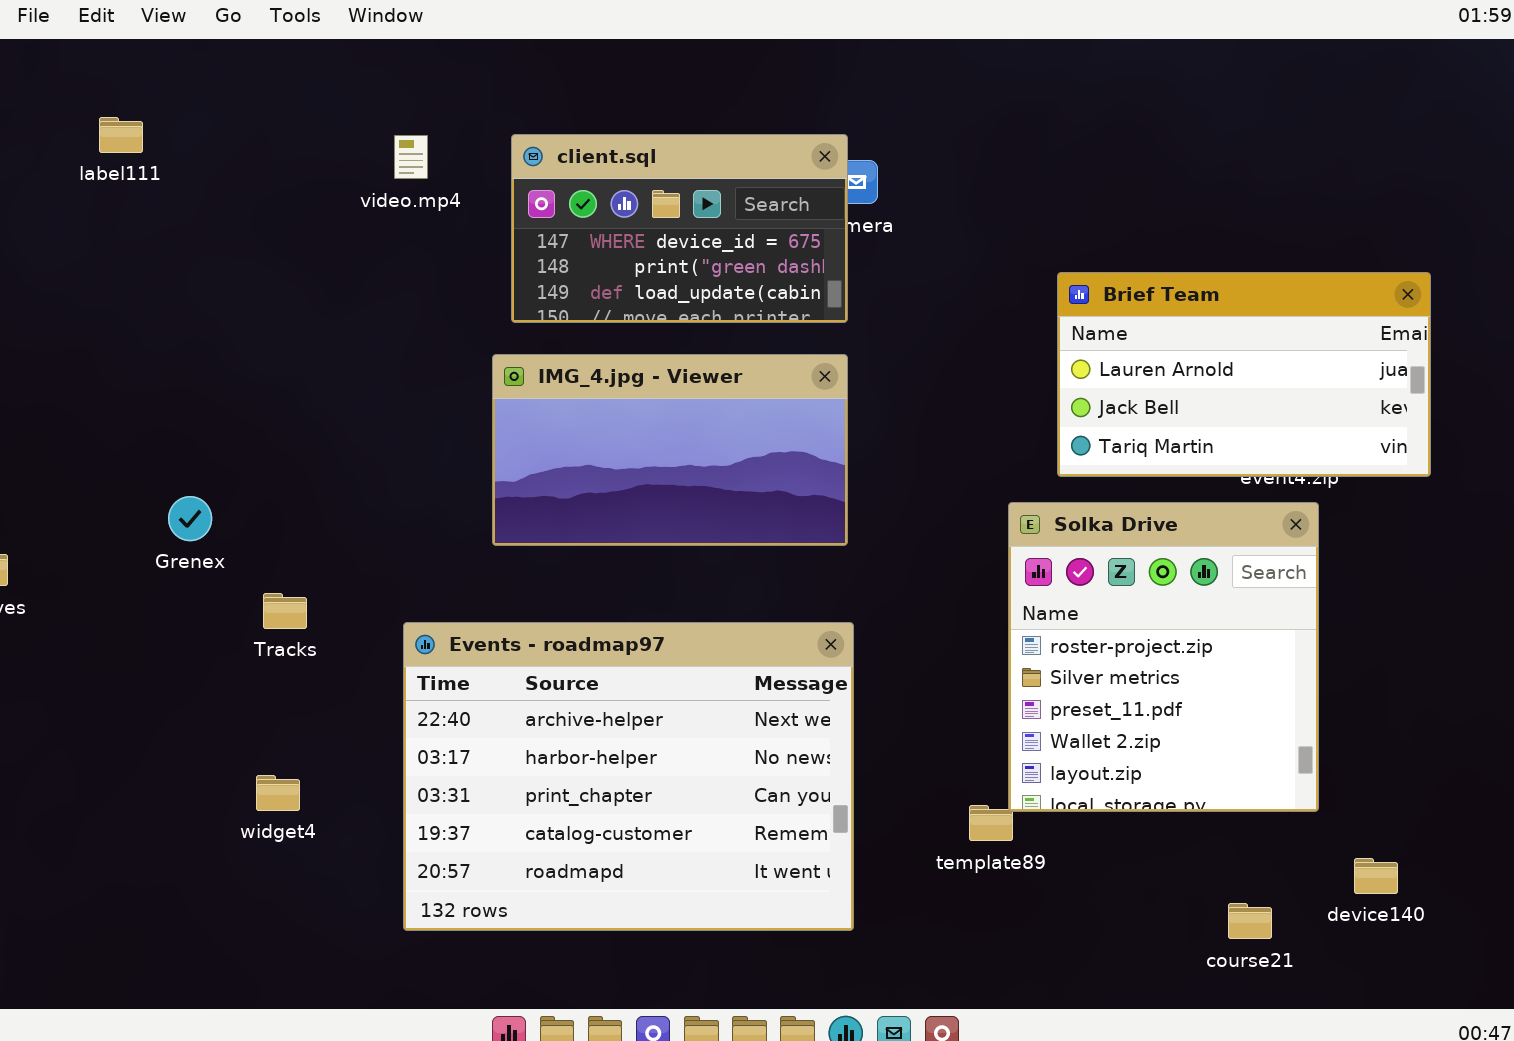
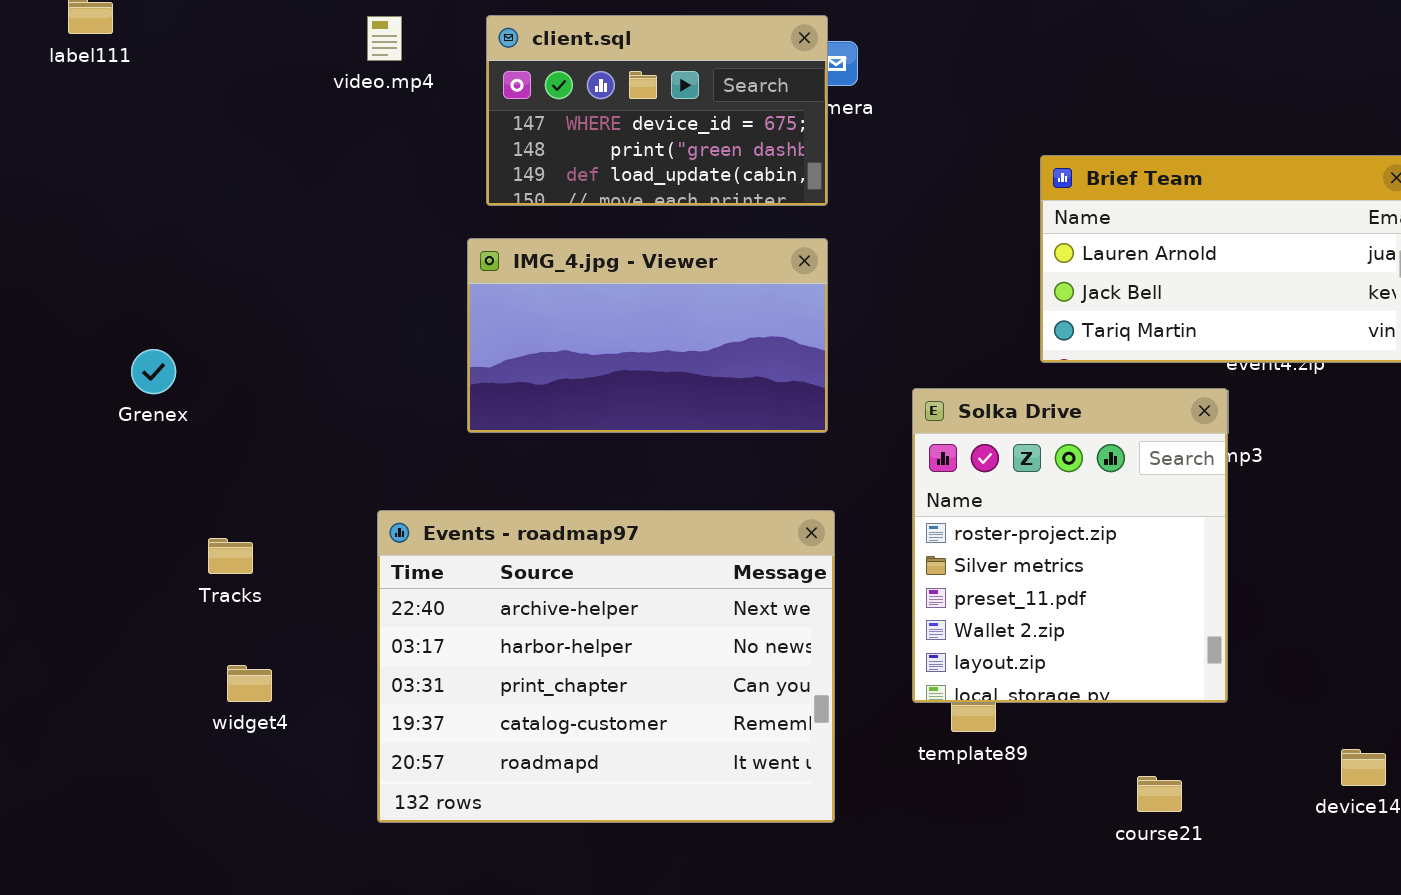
Grenex: [168,496,212,541] -> [131,349,176,394], moved
Solka Drive: [1008,502,1319,812] -> [912,388,1228,703], moved
Tracks: [263,593,307,629] -> [208,538,253,574], moved
course21: [1228,903,1272,939] -> [1137,776,1182,812], moved

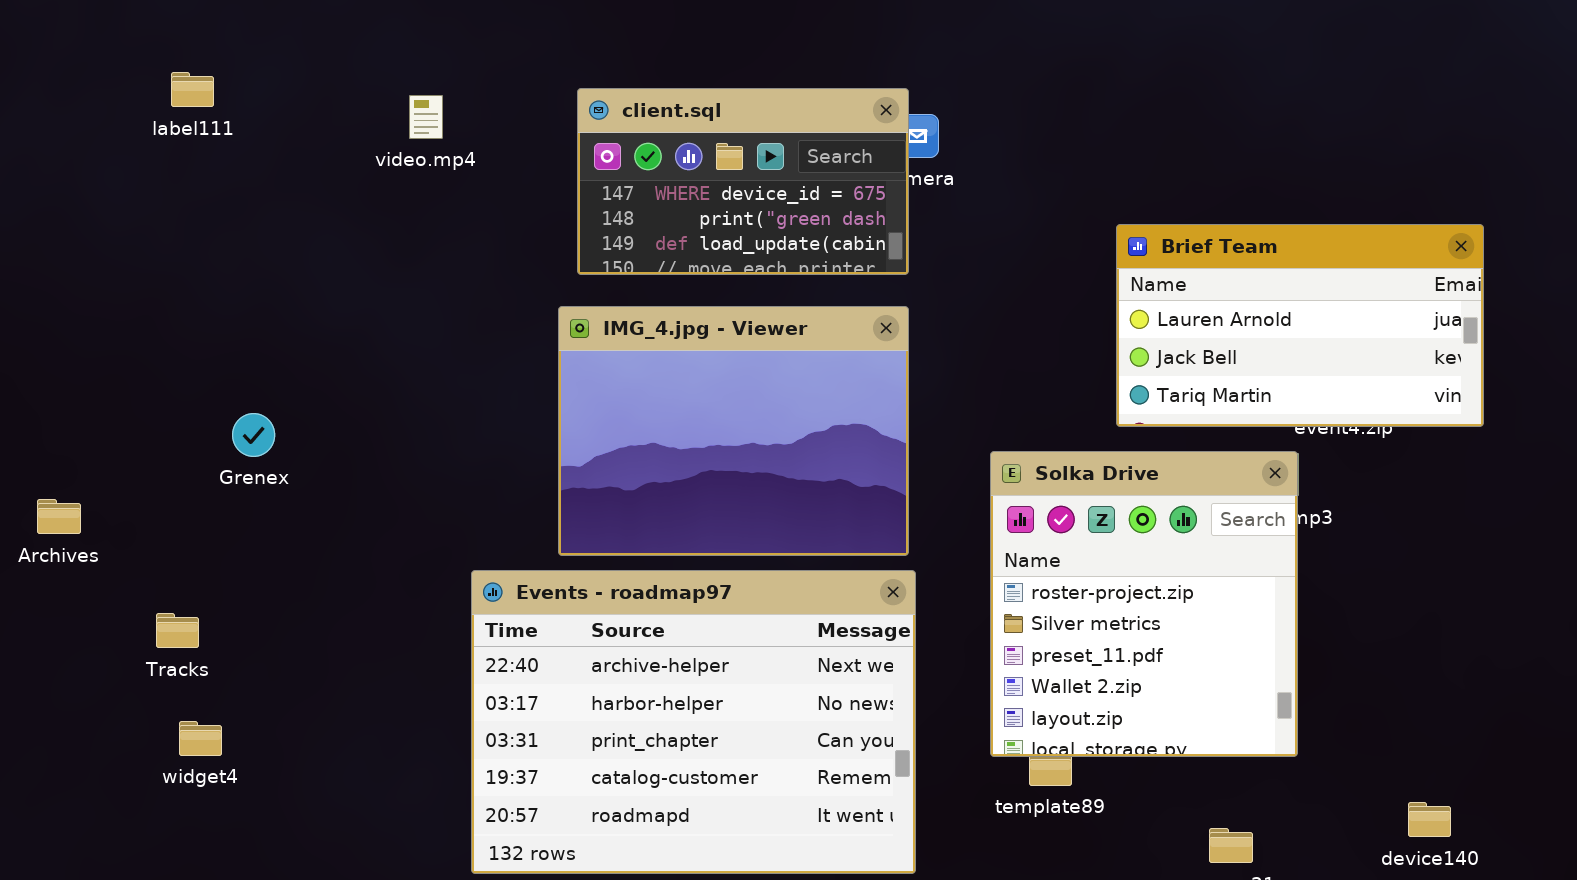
video.mp4: [367,16,402,61] -> [409,95,443,139], moved
IMG_4.jpg - Viewer: [467,238,828,433] -> [558,306,909,556], resized
Tracks: [208,538,253,574] -> [156,613,199,648], moved
widget4: [227,665,272,702] -> [179,721,222,756], moved

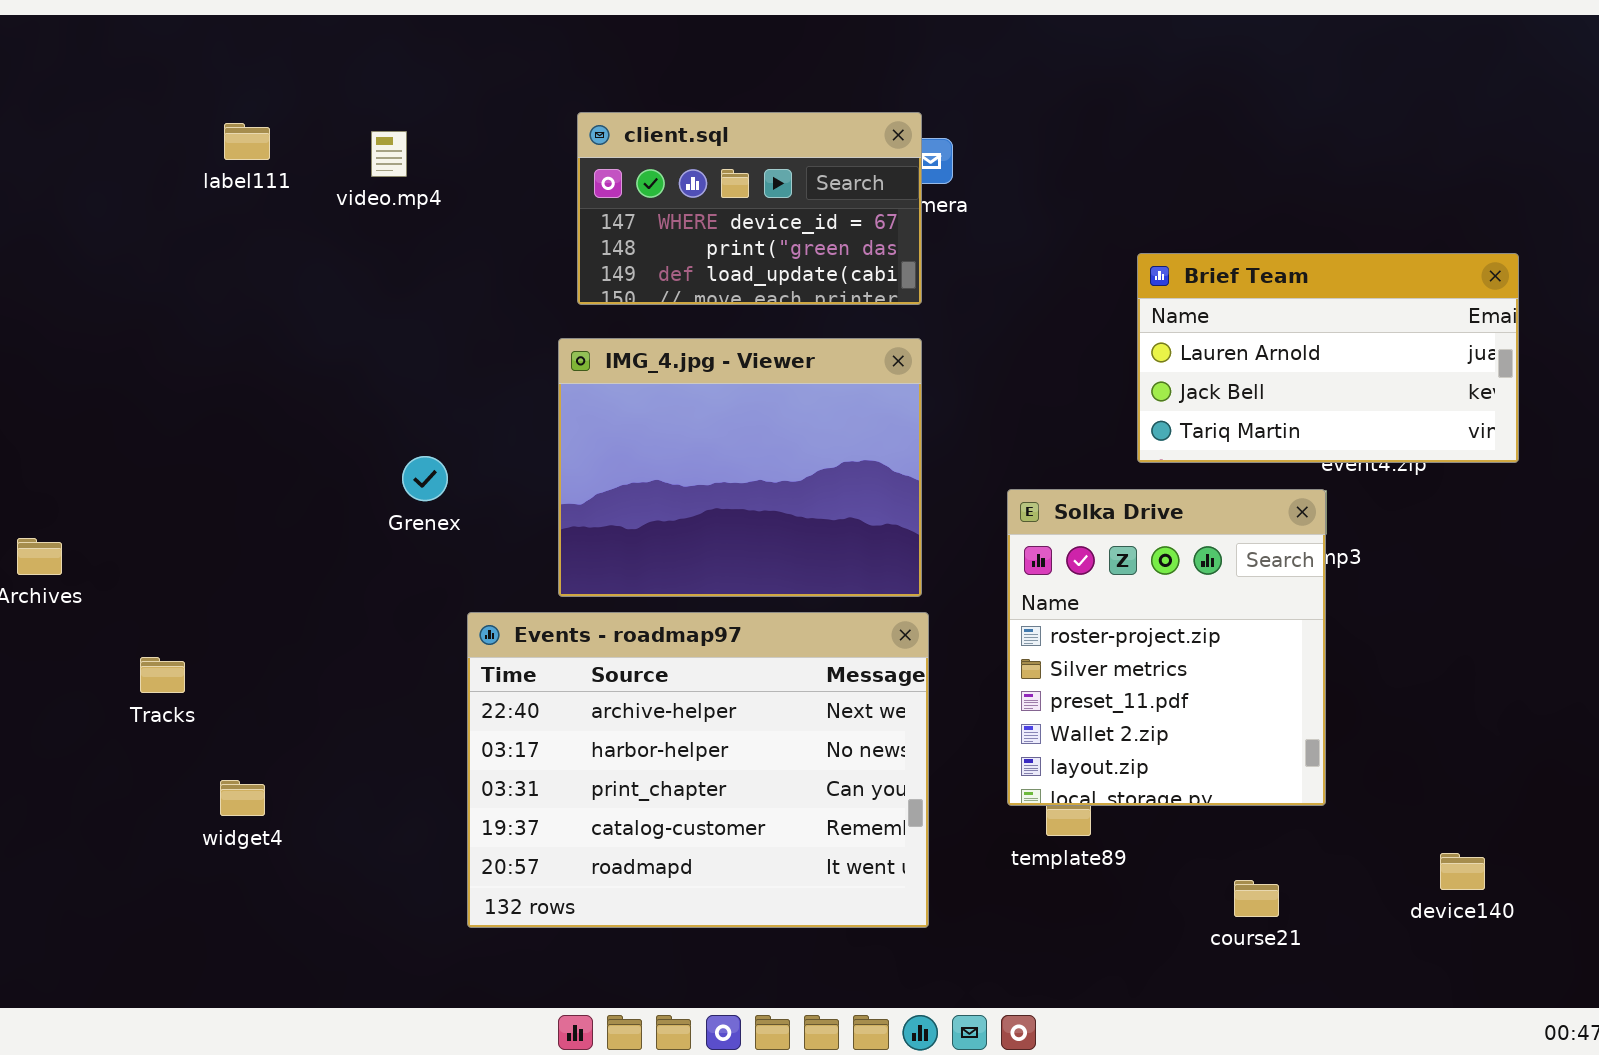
label111: [171,72,214,107] -> [224,123,270,160], moved
video.mp4: [409,95,443,139] -> [371,131,407,177], moved
Grenex: [232,413,275,457] -> [402,456,448,501], moved
widget4: [179,721,222,756] -> [220,780,265,816], moved

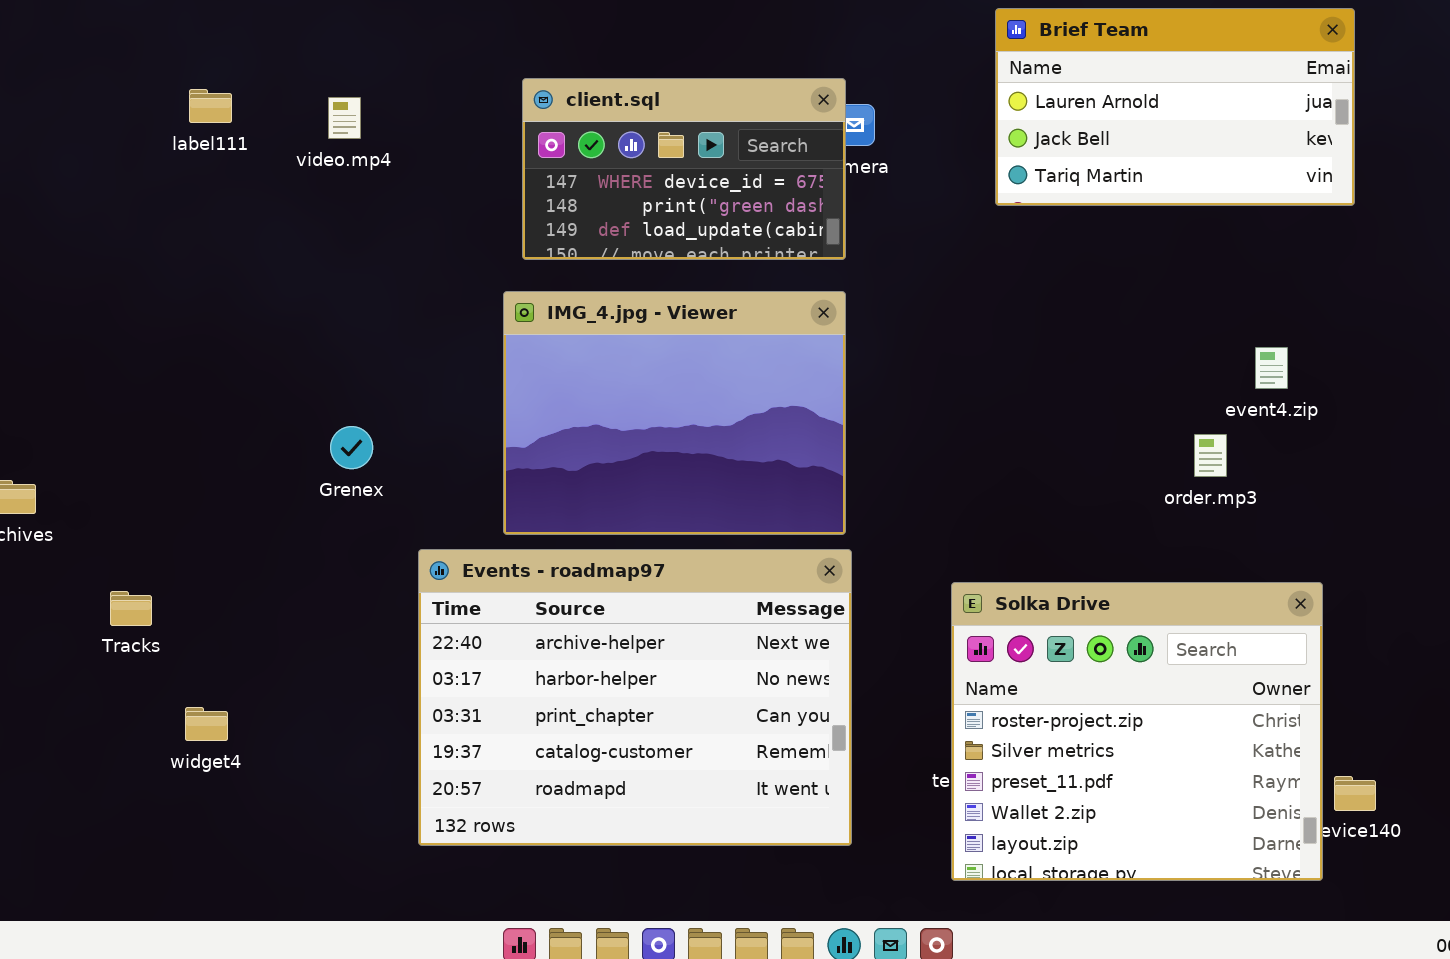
Brief Team: [1137,253,1519,463] -> [995,8,1355,206], moved
Grenex: [402,456,448,501] -> [330,426,373,469], moved
Solka Drive: [1007,489,1326,806] -> [951,582,1323,881], moved, resized

